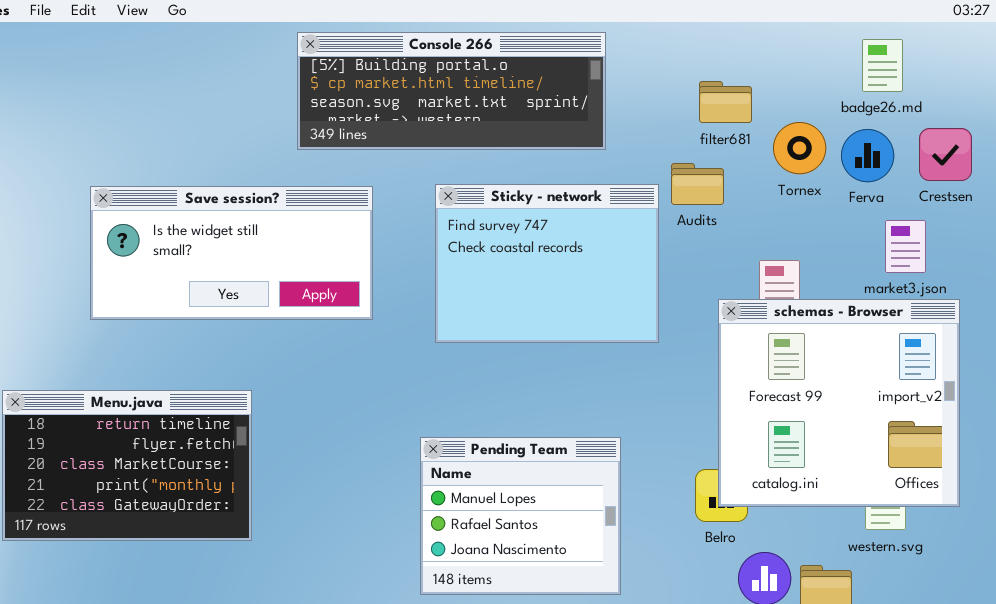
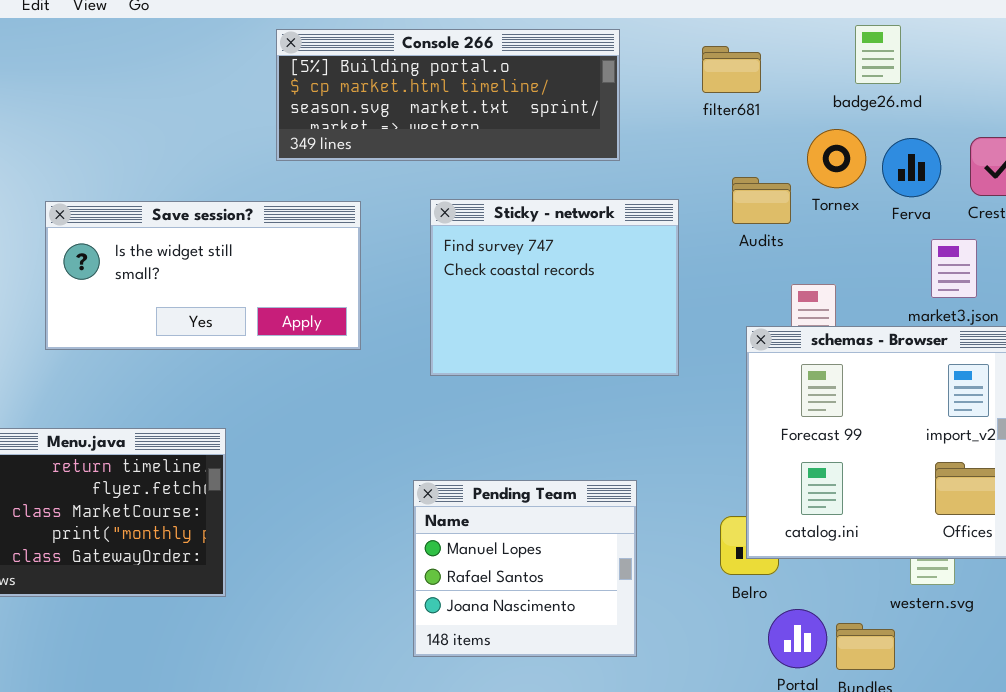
badge26.md: [862,39,903,92] -> [855,25,901,84], moved
filter681: [699,81,752,123] -> [702,46,761,93], moved
Audits: [671,163,724,205] -> [732,177,791,224], moved

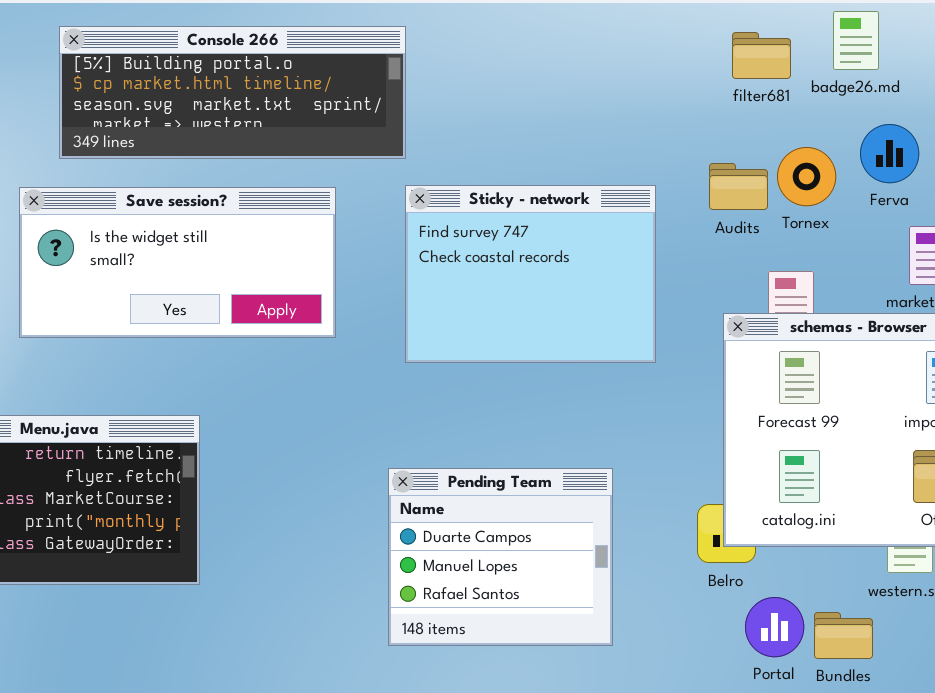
Console 266: [276,29,620,161] -> [59,26,406,159], moved
filter681: [702,46,761,93] -> [732,32,791,79], moved
Tornex: [807,129,866,188] -> [777,147,836,206], moved
Pending Team: [413,480,637,657] -> [388,468,613,646], scrolled up 1 row

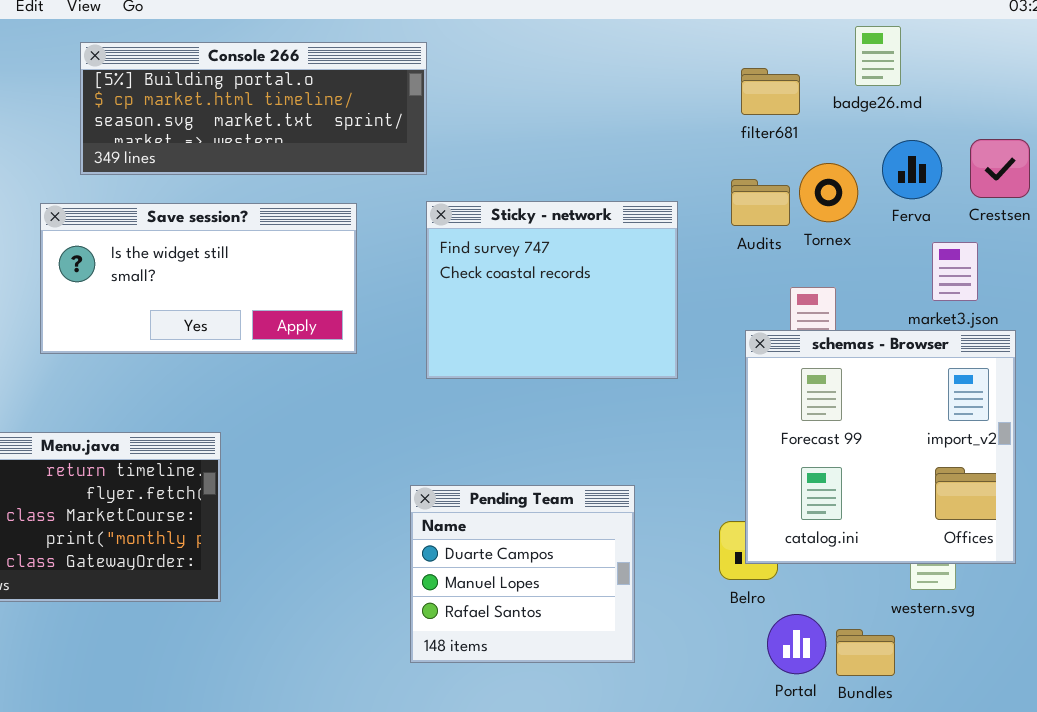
filter681: [732,32,791,79] -> [741,68,800,115], moved

